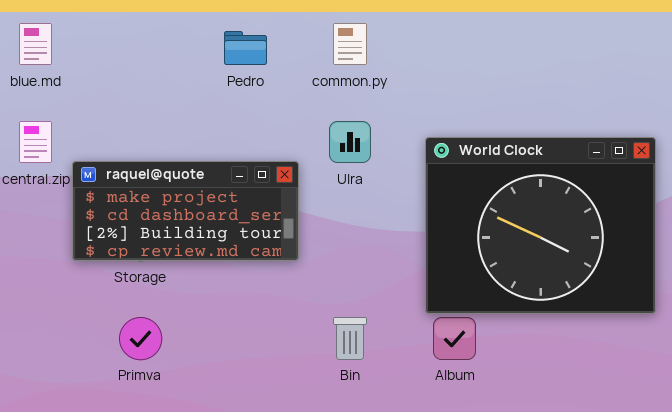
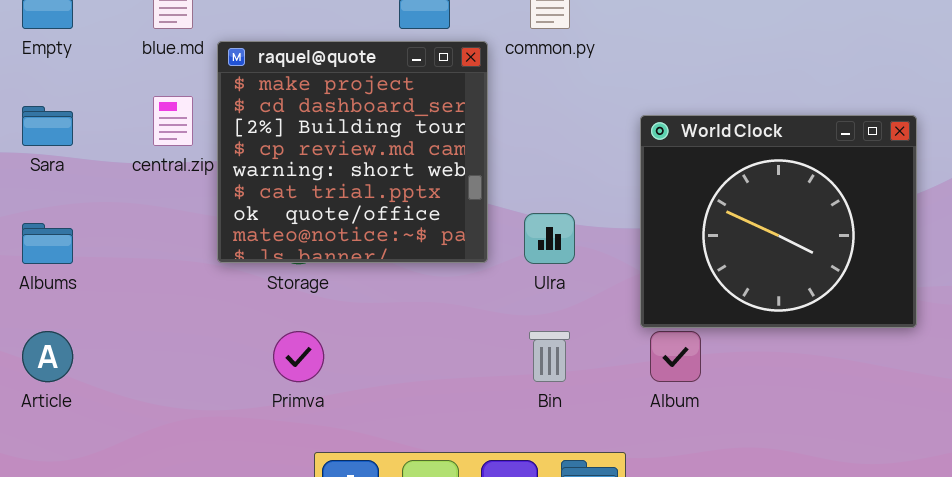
Ulra: [329,121,371,163] -> [524,213,575,264], moved
raquel@quote: [72,161,299,261] -> [217,41,488,263], resized

